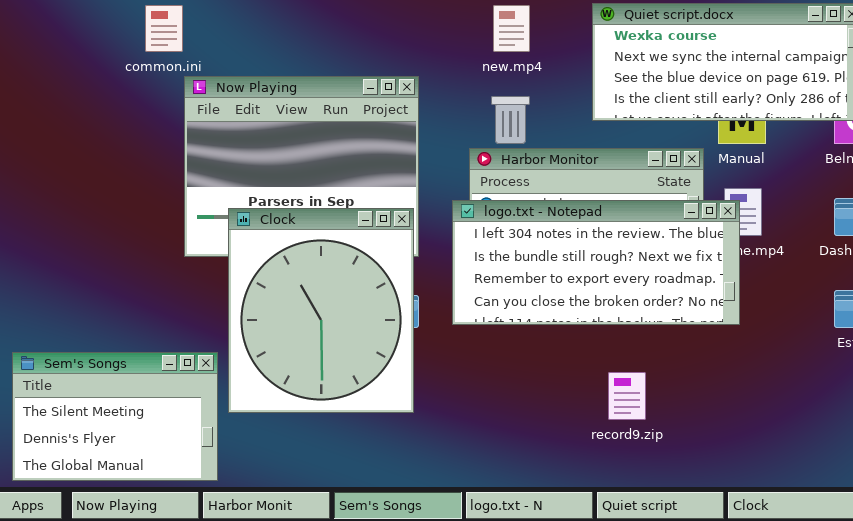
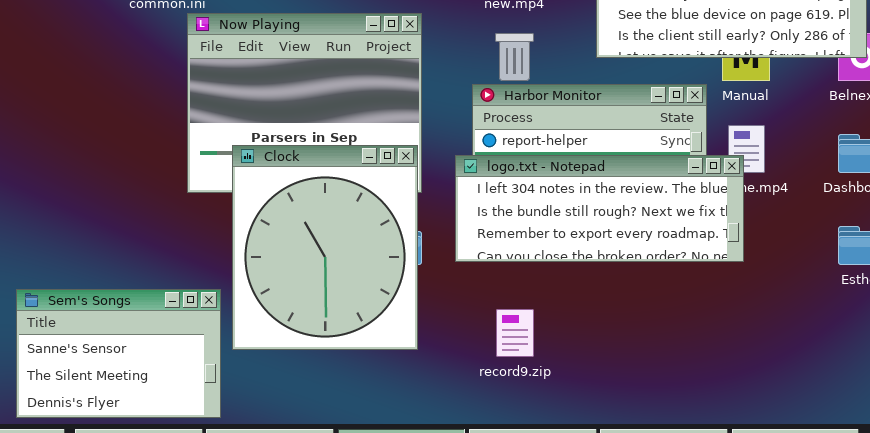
logo.txt - Notepad: [452,200,740,325] -> [455,155,744,262], resized
Sem's Songs: [12,352,218,481] -> [16,289,221,418], scrolled up 1 row
record9.zip: [608,372,646,420] -> [496,309,534,357], moved

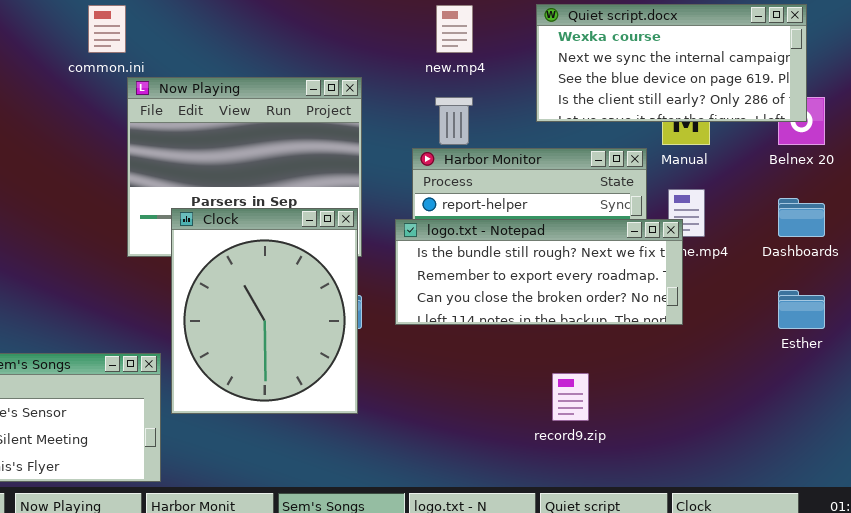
logo.txt - Notepad: [455,155,744,262] -> [395,219,683,325], scrolled down 1 row
record9.zip: [496,309,534,357] -> [552,373,589,421], moved

